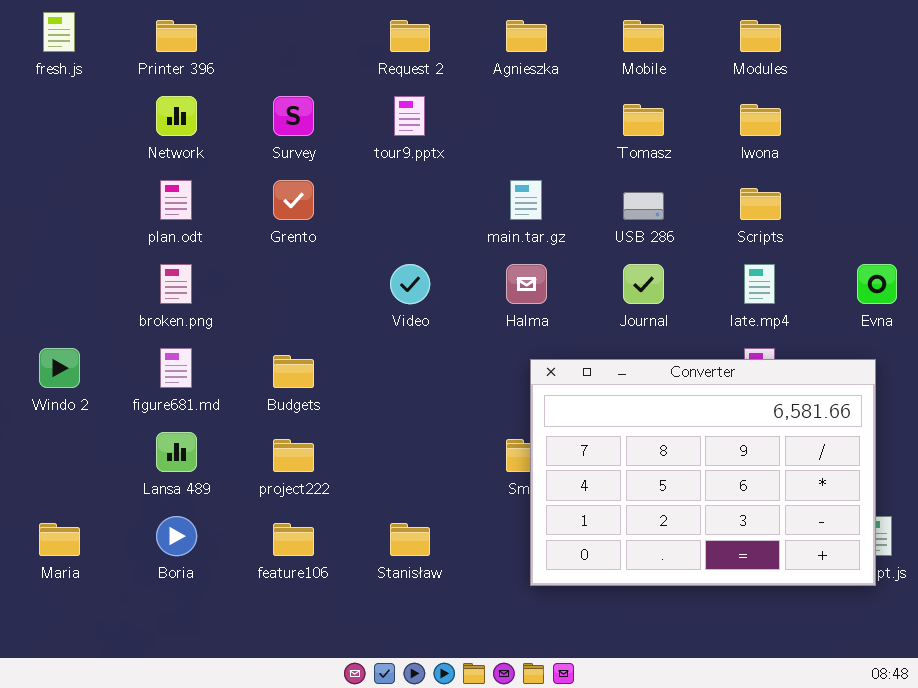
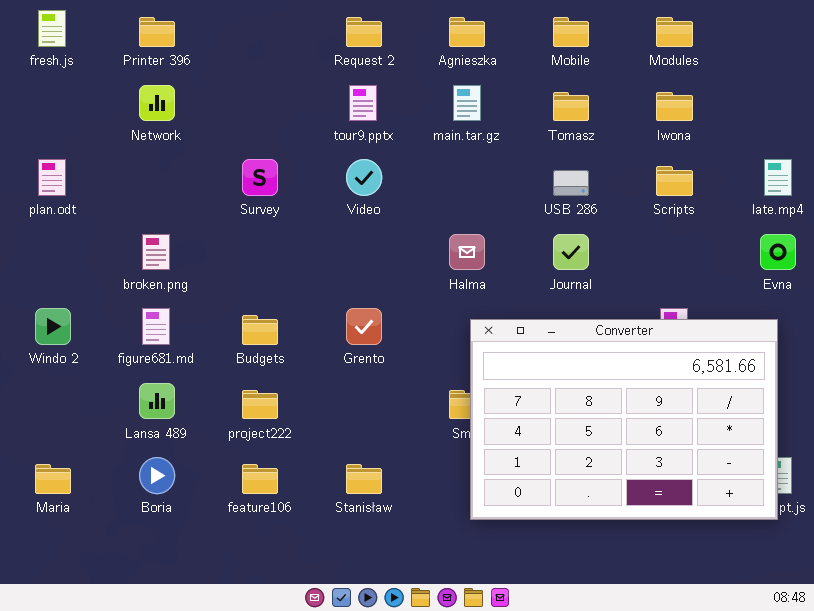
Survey: [273,96,314,136] -> [242,159,278,196], moved
plan.odt: [160,180,192,220] -> [38,159,66,196], moved
Grento: [273,180,314,220] -> [346,308,382,345], moved
main.tar.gz: [510,180,542,220] -> [453,85,481,121], moved
Video: [390,264,430,304] -> [346,159,382,196], moved
late.mp4: [744,264,775,304] -> [764,159,792,196], moved

